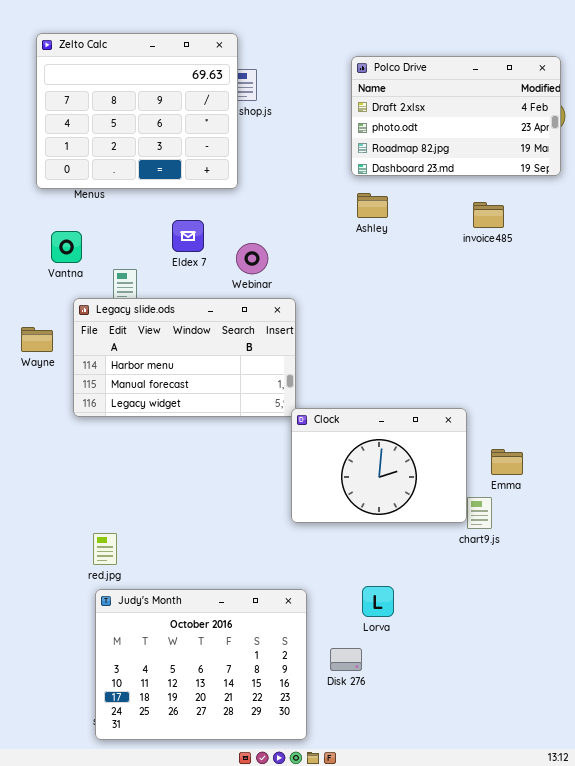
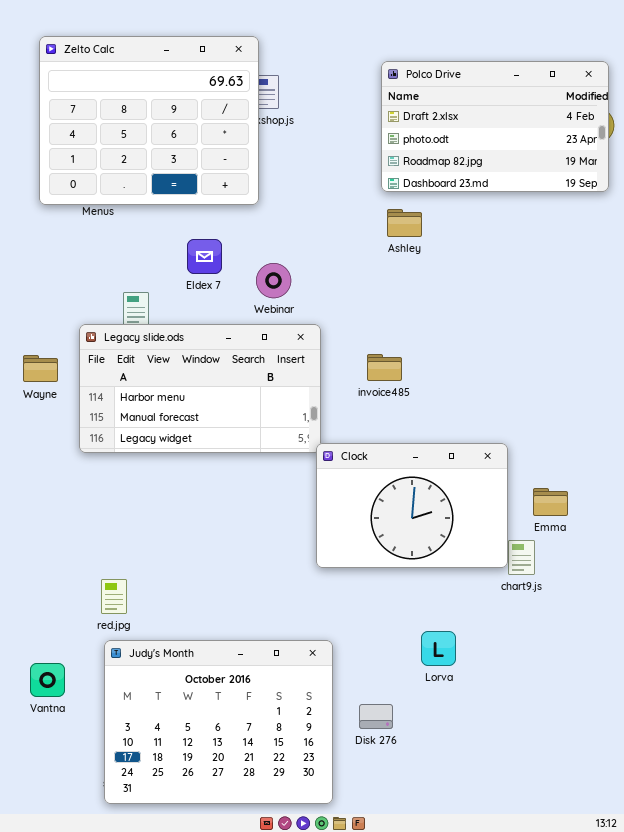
invoice485: [473,202,504,228] -> [367,354,402,381], moved
Vantna: [51,231,82,263] -> [30,663,65,697], moved
Lorva: [362,586,394,617] -> [421,631,456,666], moved

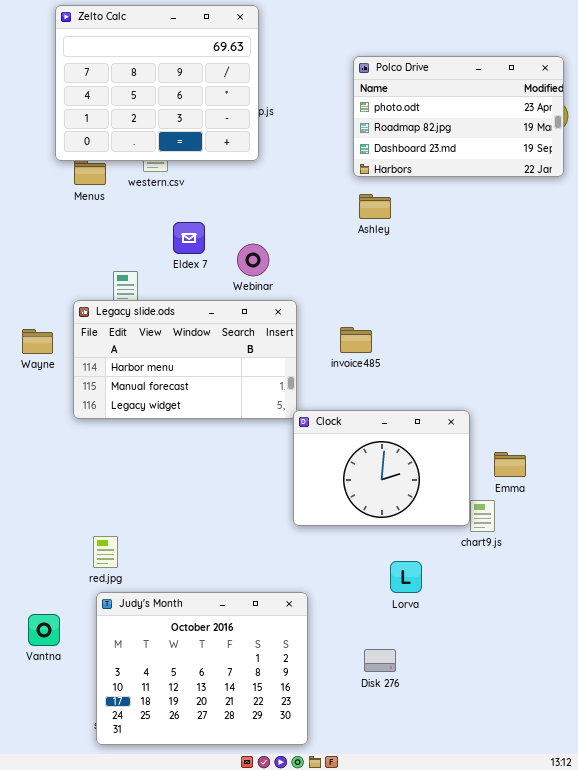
Zelto Calc: [39,36,259,205] -> [55,5,259,161], moved
Polco Drive: [381,61,609,192] -> [353,56,564,177], scrolled down 1 row
Lorva: [421,631,456,666] -> [390,561,422,593], moved
Disk 276: [359,704,393,729] -> [364,649,396,672], moved

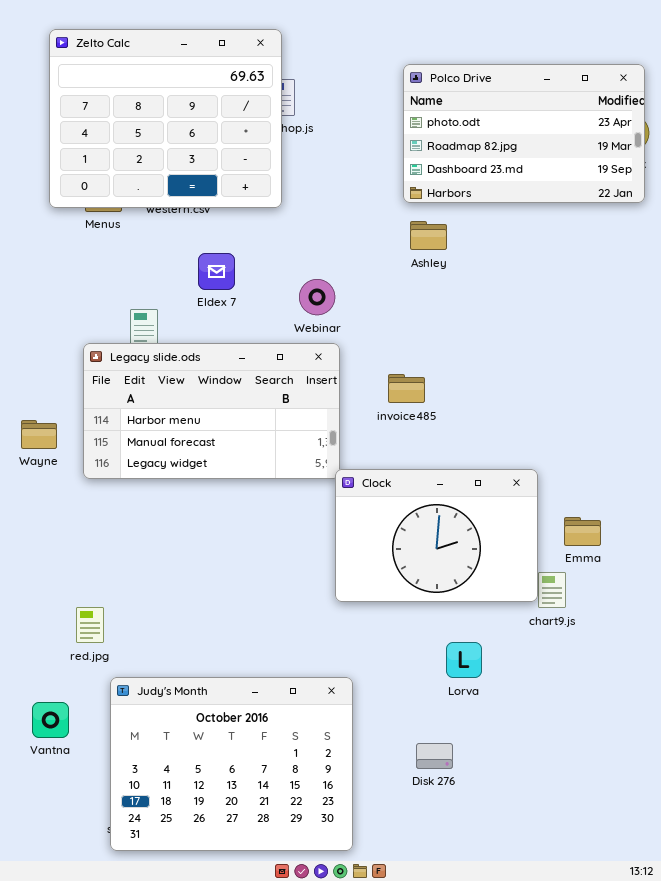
Zelto Calc: [55,5,259,161] -> [49,29,282,208], moved
Webinar: [237,244,269,276] -> [299,279,335,315], moved
Wayne: [22,329,53,354] -> [21,420,57,449], moved
red.jpg: [93,536,118,568] -> [76,607,104,643], moved

